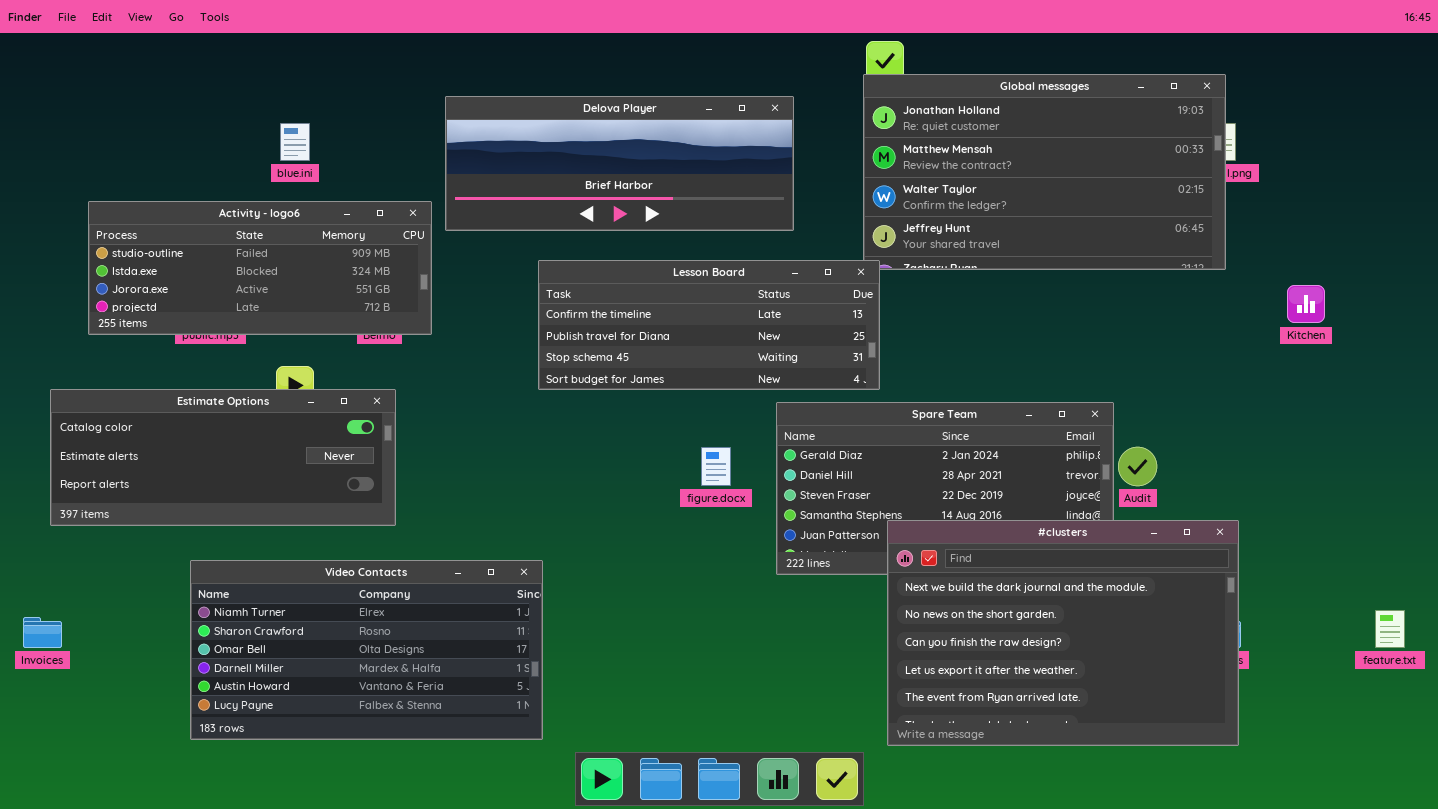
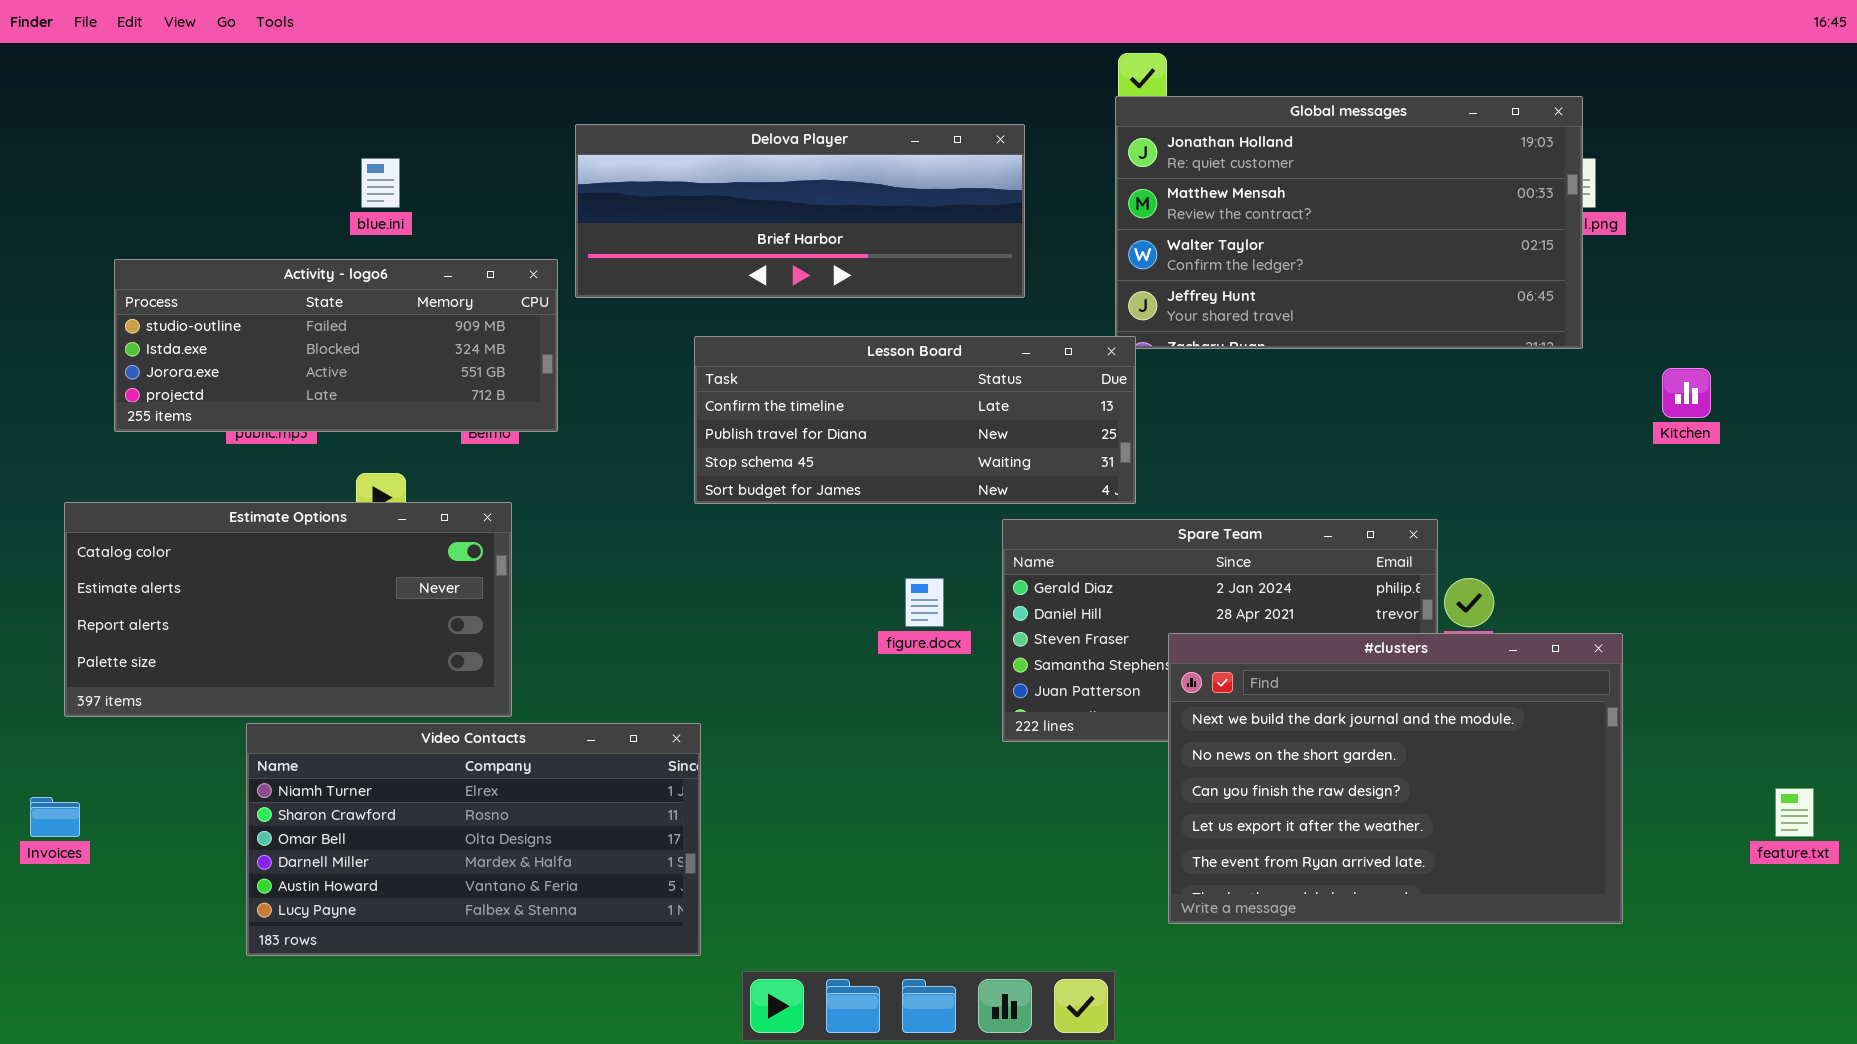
Estimate Options: [50,389,396,526] -> [64,502,512,717], resized
#clusters: [887,520,1239,746] -> [1168,633,1623,924], moved

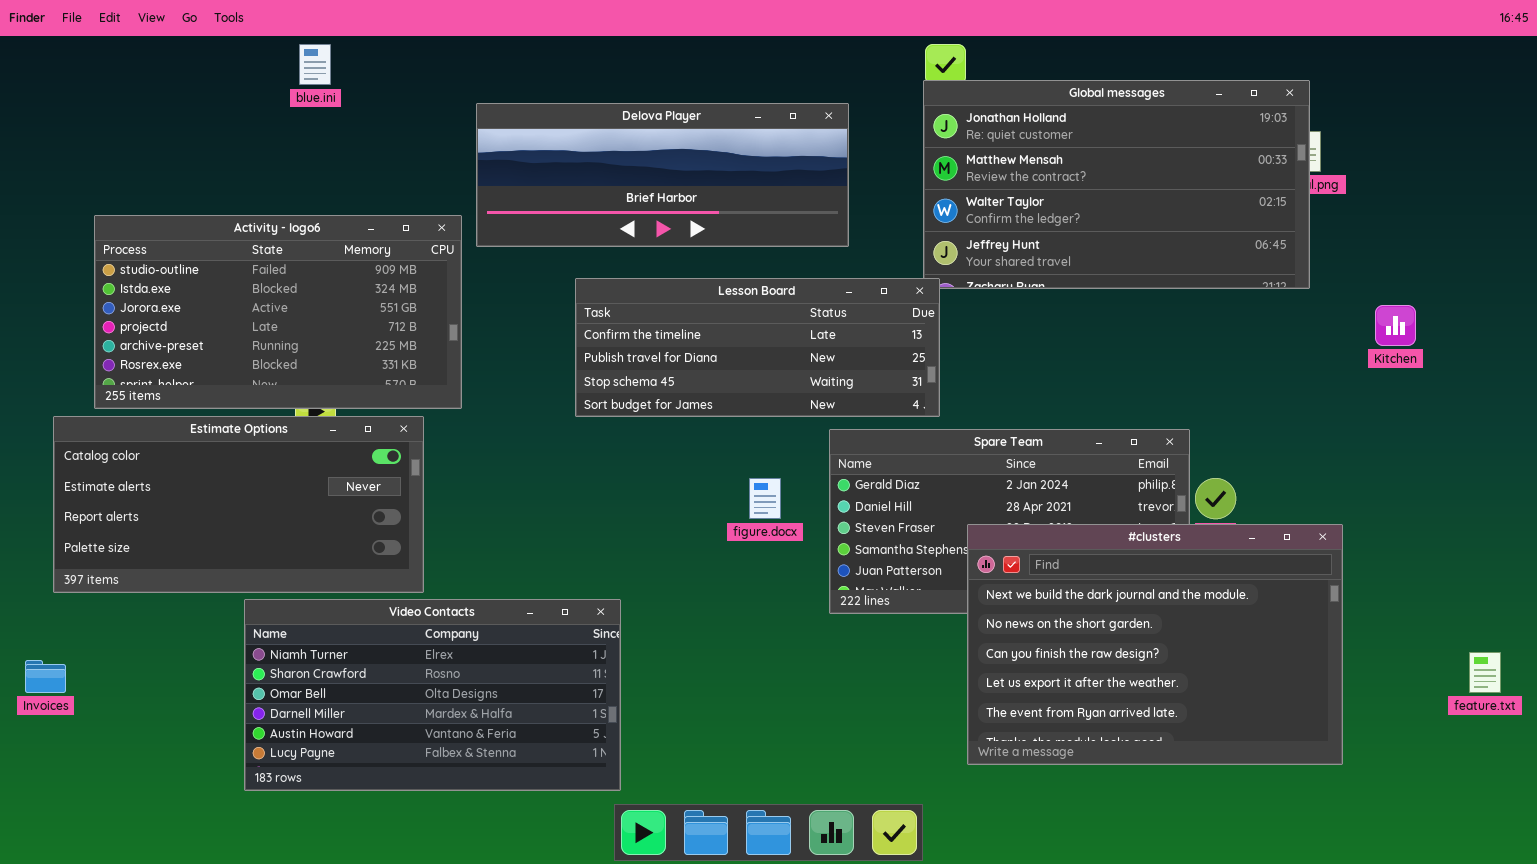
blue.ini: [361,158,400,208] -> [299,44,331,85], moved
Activity - logo6: [114,259,558,432] -> [94,215,462,409], resized
Video Contacts: [246,723,701,956] -> [244,599,621,791], moved

